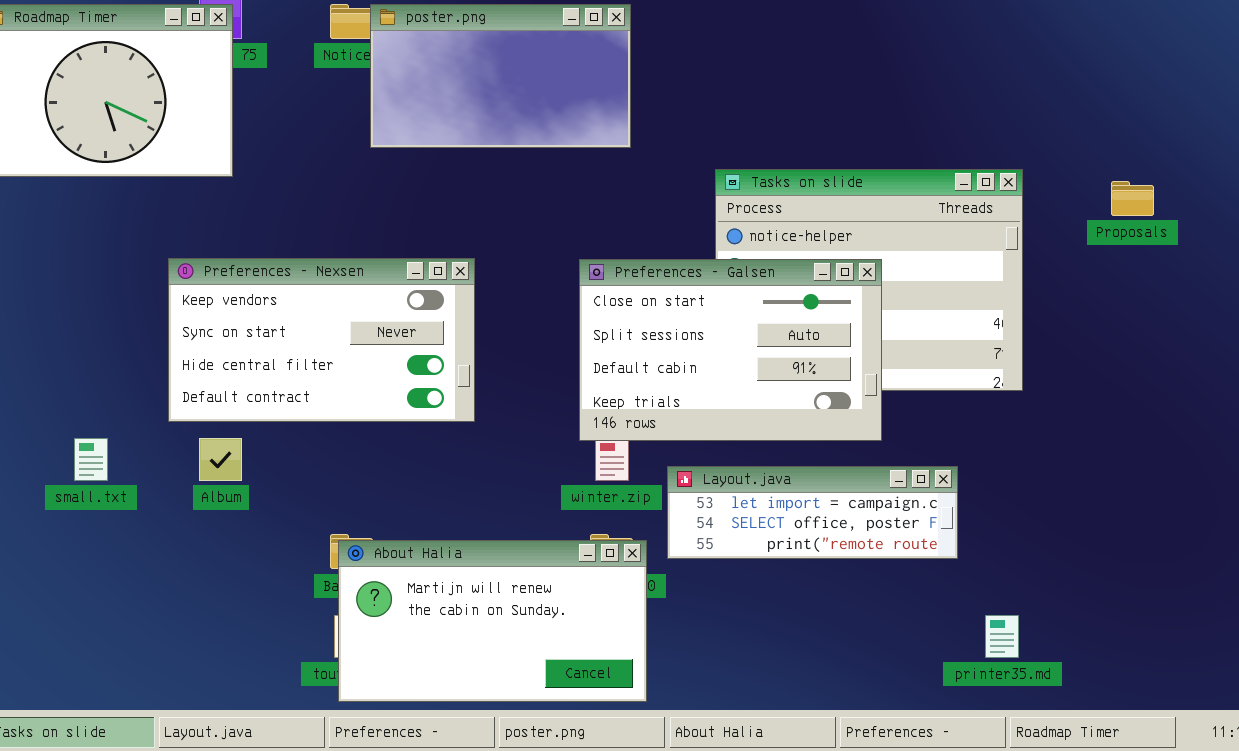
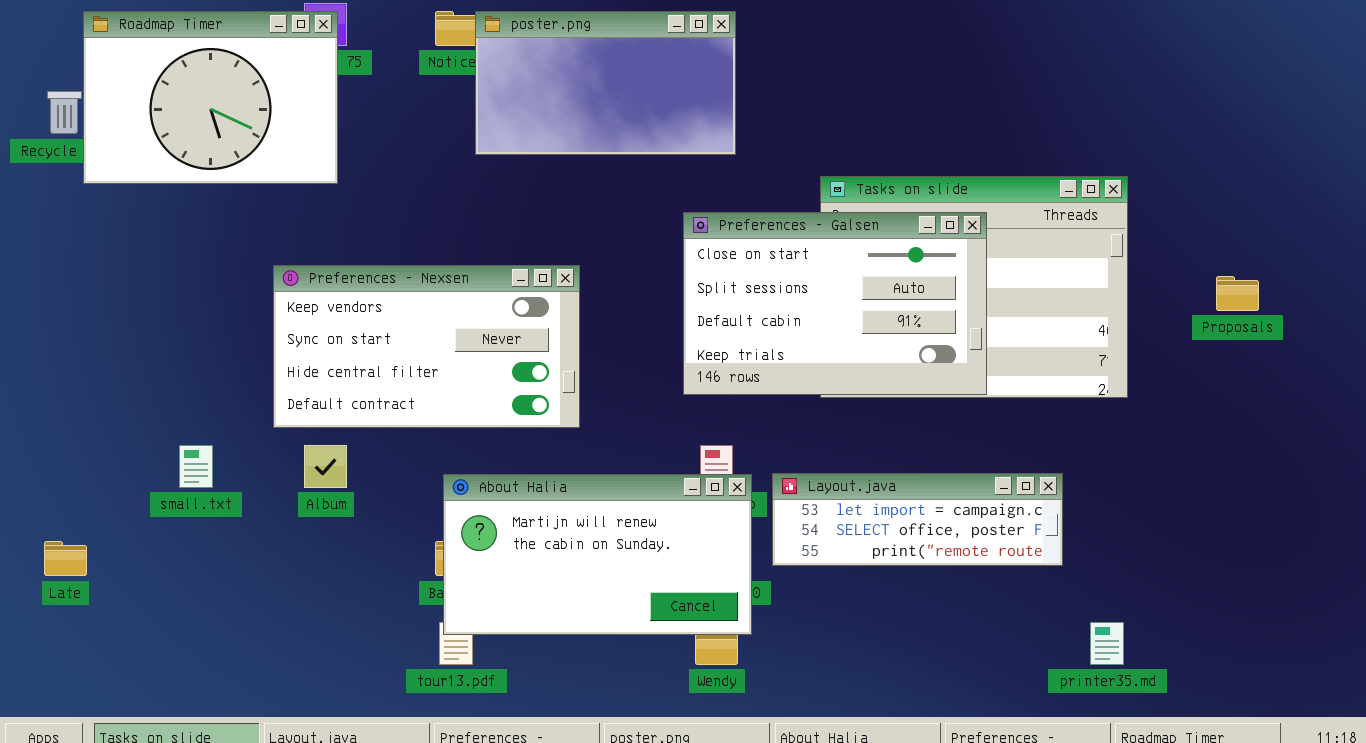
Proposals: [1111,181,1154,216] -> [1216,276,1259,311], moved
Preferences - Galsen: [579,259,882,441] -> [683,212,987,395], moved
About Halia: [338,540,647,702] -> [443,474,752,635], moved

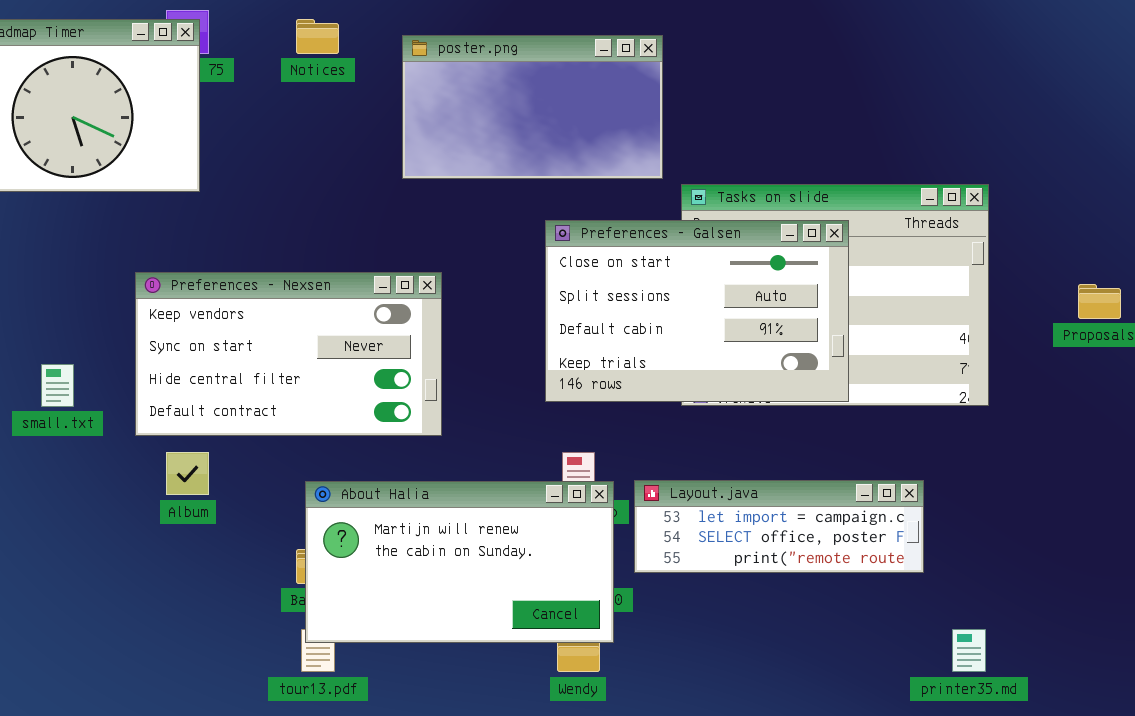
poster.png: [475,11,736,155] -> [402,35,663,179], moved
small.txt: [179,445,213,488] -> [41,364,74,407], moved

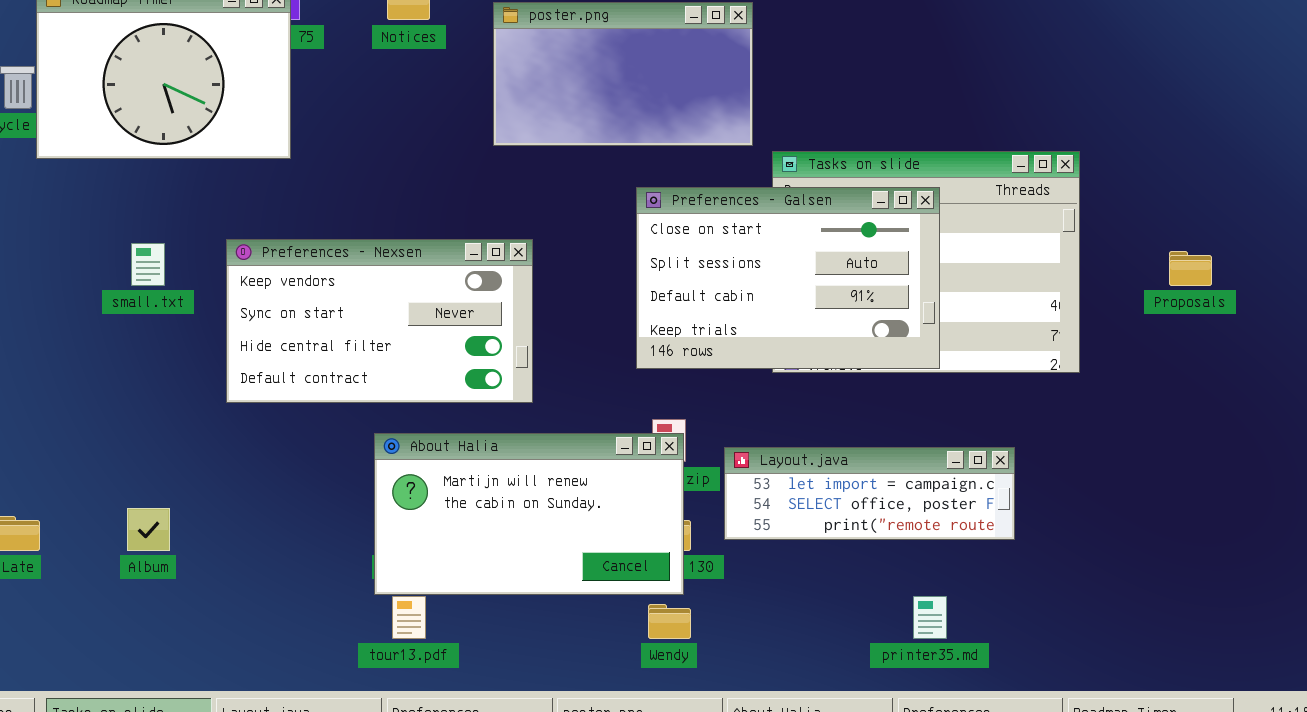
small.txt: [41,364,74,407] -> [131,243,165,286], moved
Album: [166,452,209,495] -> [127,508,170,551], moved
About Halia: [305,481,614,643] -> [374,433,684,595], moved
printer35.md: [952,629,986,672] -> [913,596,947,639], moved

